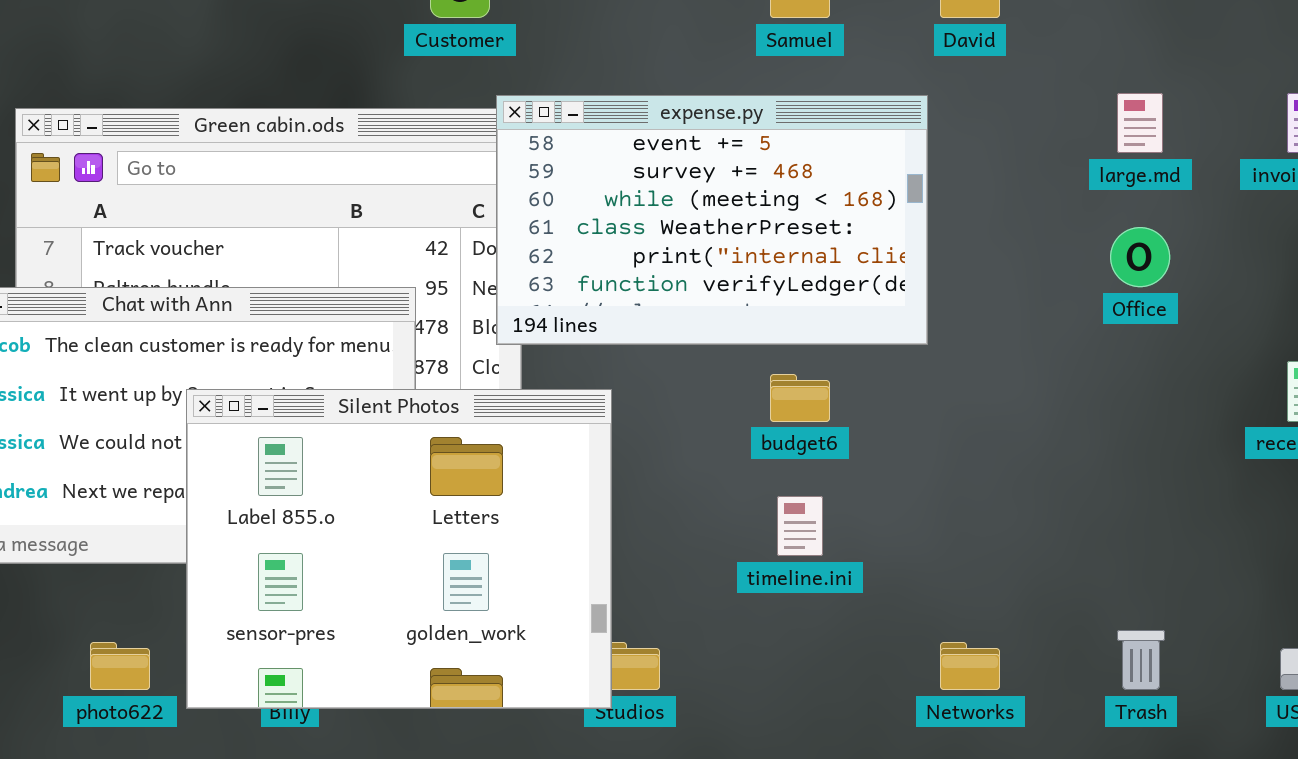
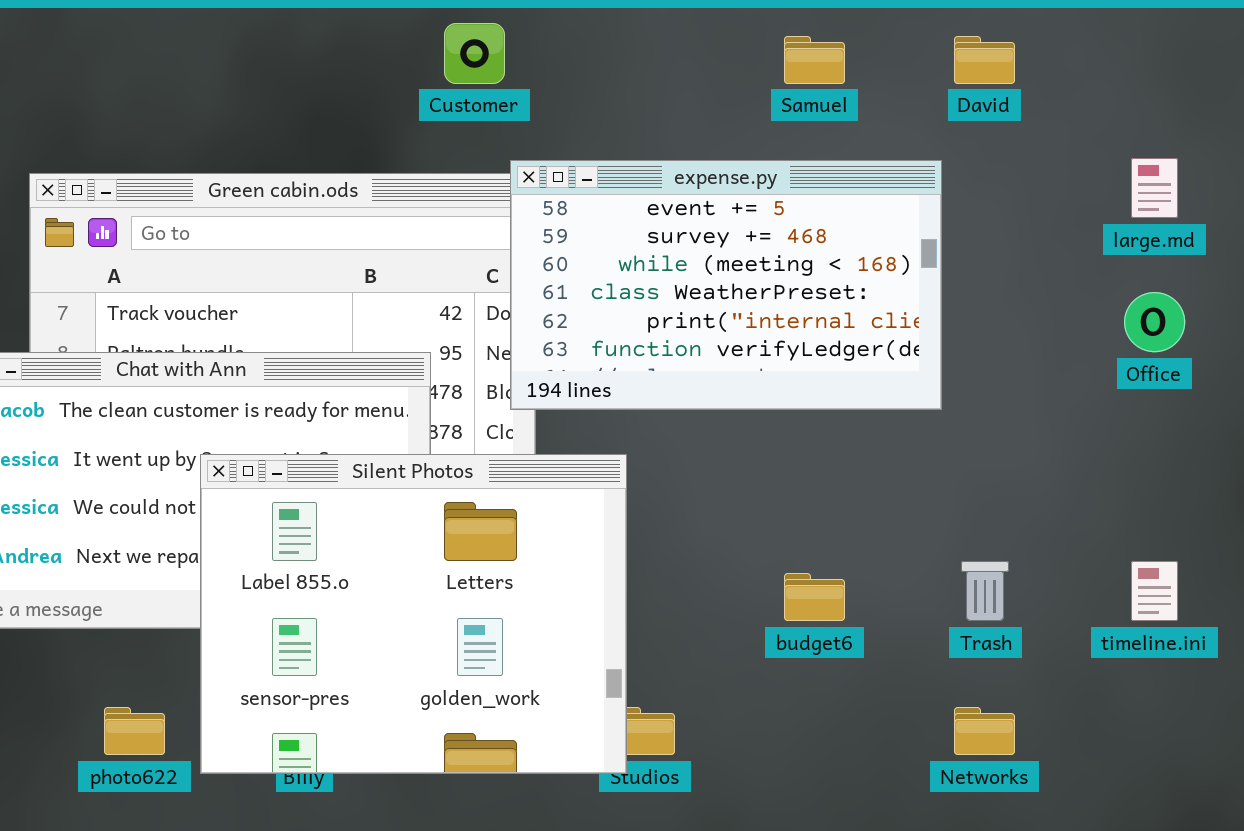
budget6: [770,374,830,422] -> [784,573,845,621], moved
timeline.ini: [777,496,823,556] -> [1131,561,1178,621], moved
Trash: [1117,630,1165,690] -> [961,561,1009,621], moved

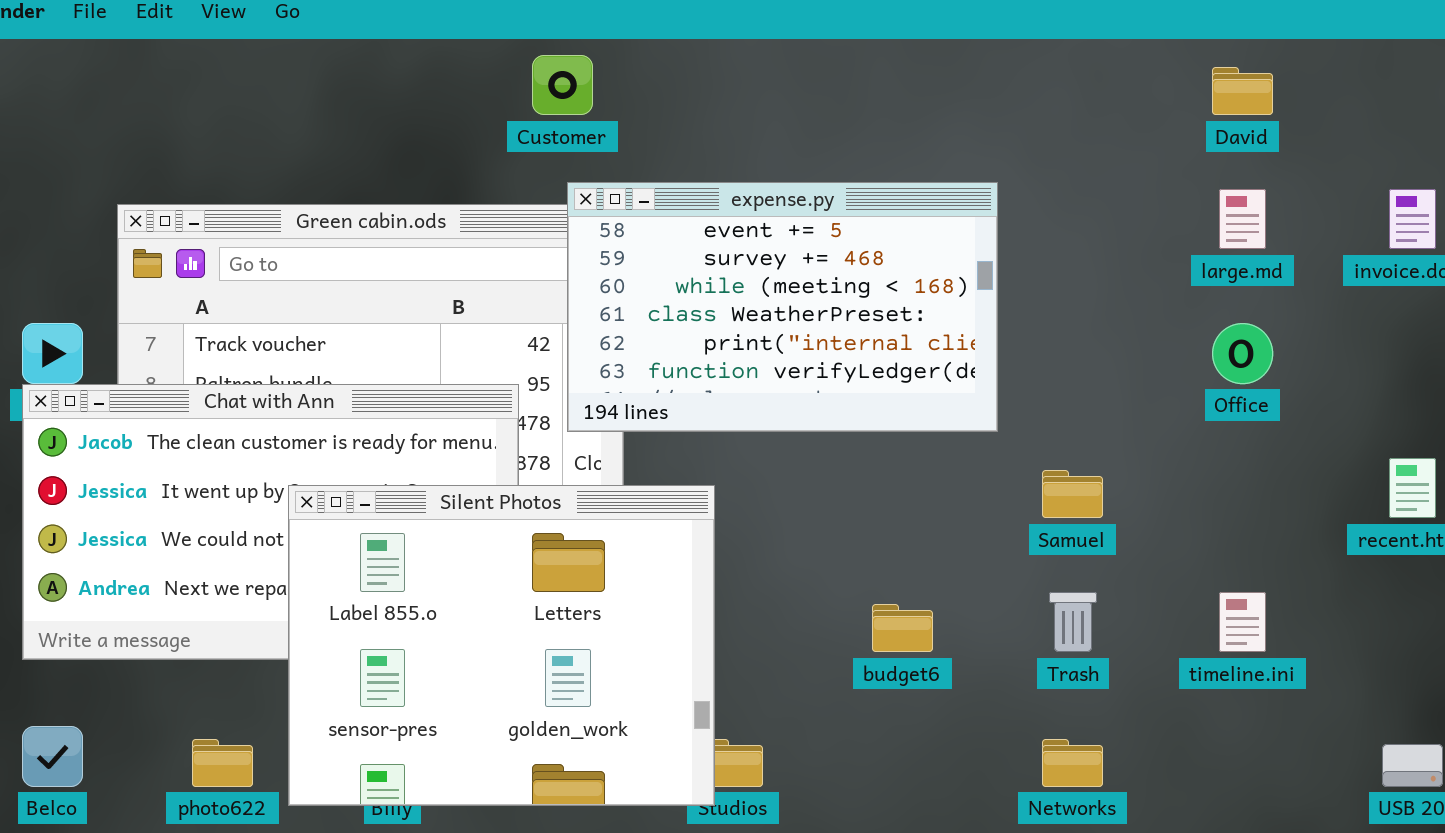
Samuel: [784,36,845,84] -> [1042,470,1103,518], moved
David: [954,36,1015,84] -> [1212,67,1273,115], moved
expense.py: [510,160,942,410] -> [567,182,998,432], moved

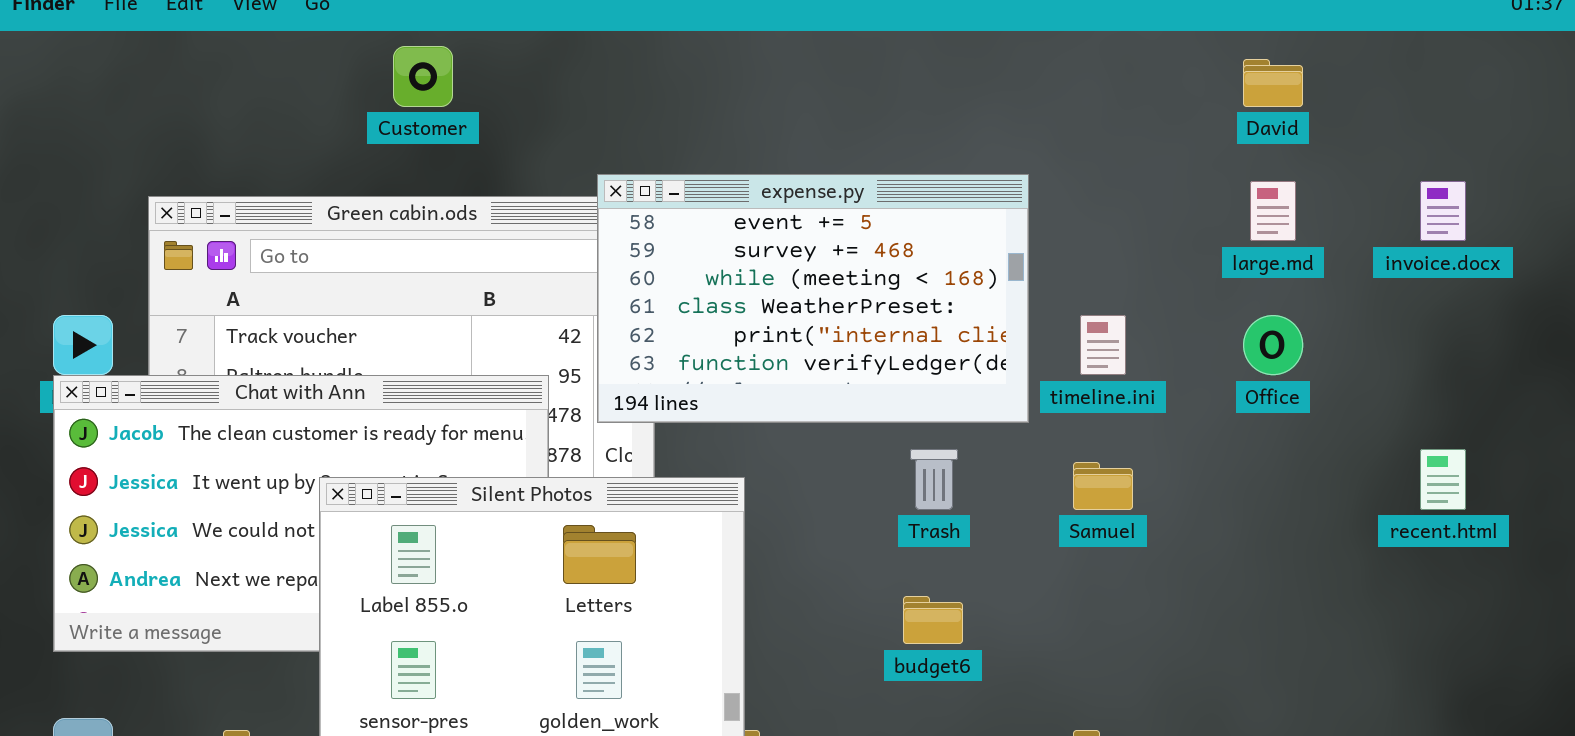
Customer: [532,55,593,115] -> [393,46,453,107], moved
Trash: [1049,592,1097,652] -> [910,449,958,510], moved
timeline.ini: [1219,592,1266,652] -> [1080,315,1126,375], moved

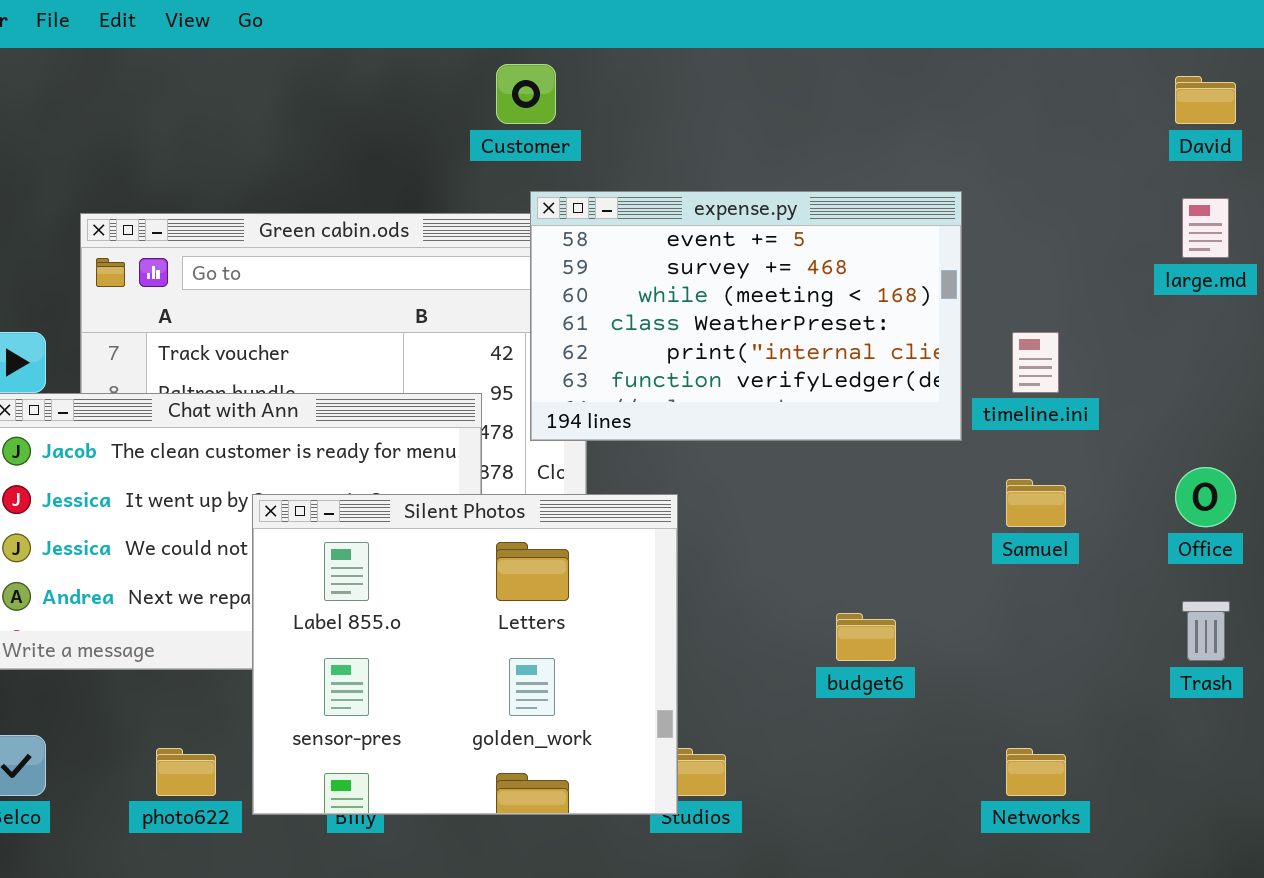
Customer: [393,46,453,107] -> [496,64,556,124], moved
Office: [1243,315,1303,375] -> [1175,467,1236,527], moved
Trash: [910,449,958,510] -> [1182,601,1230,661], moved

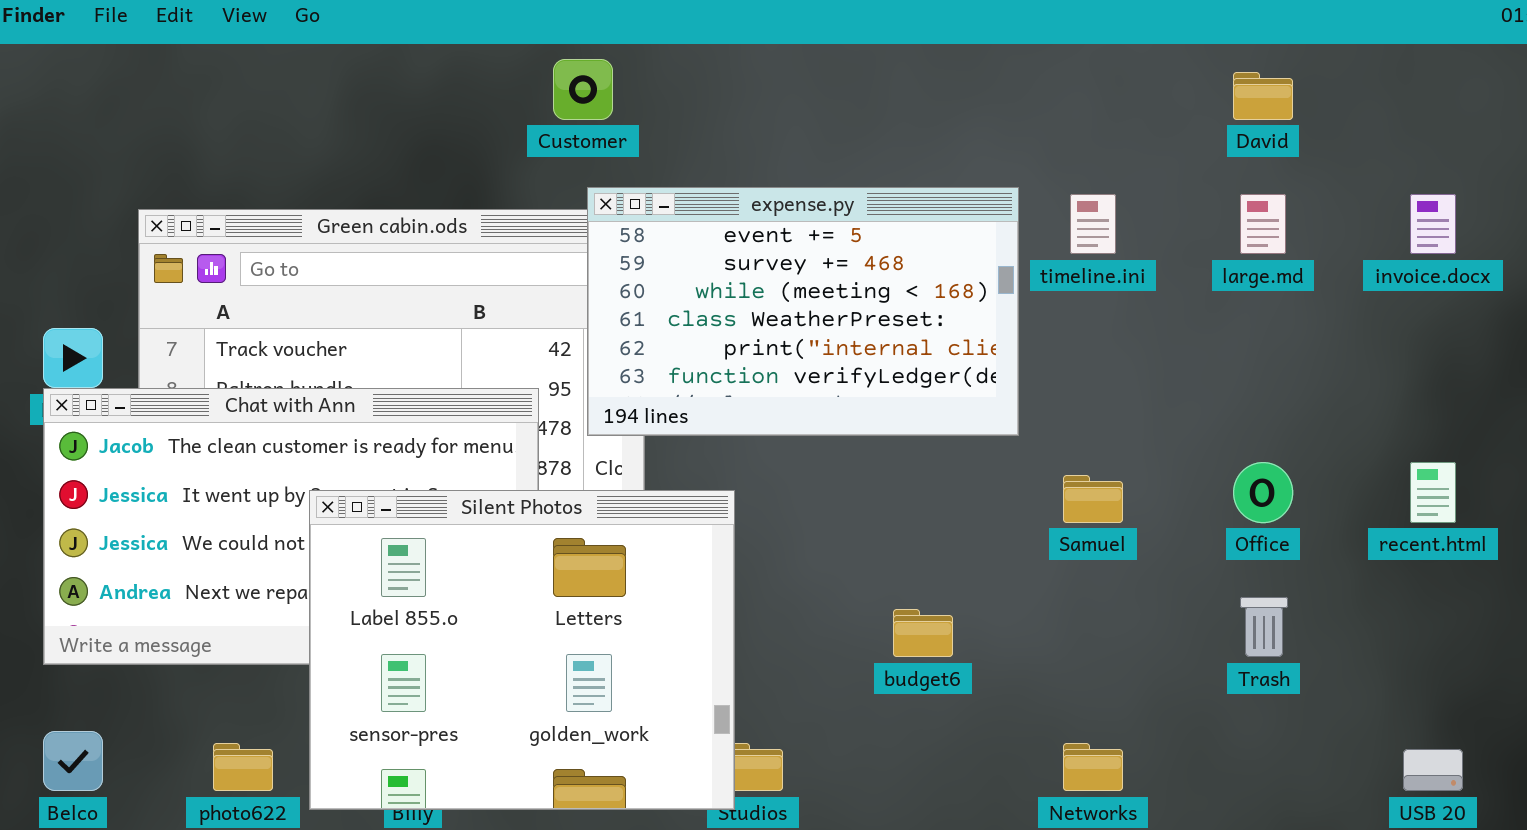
timeline.ini: [1012,332,1059,393] -> [1070,194,1116,254], moved

